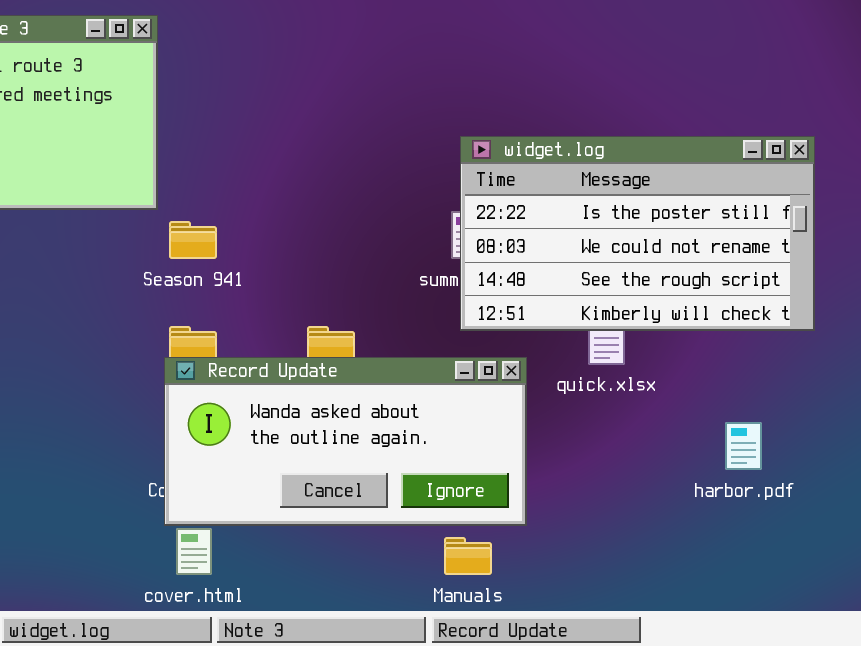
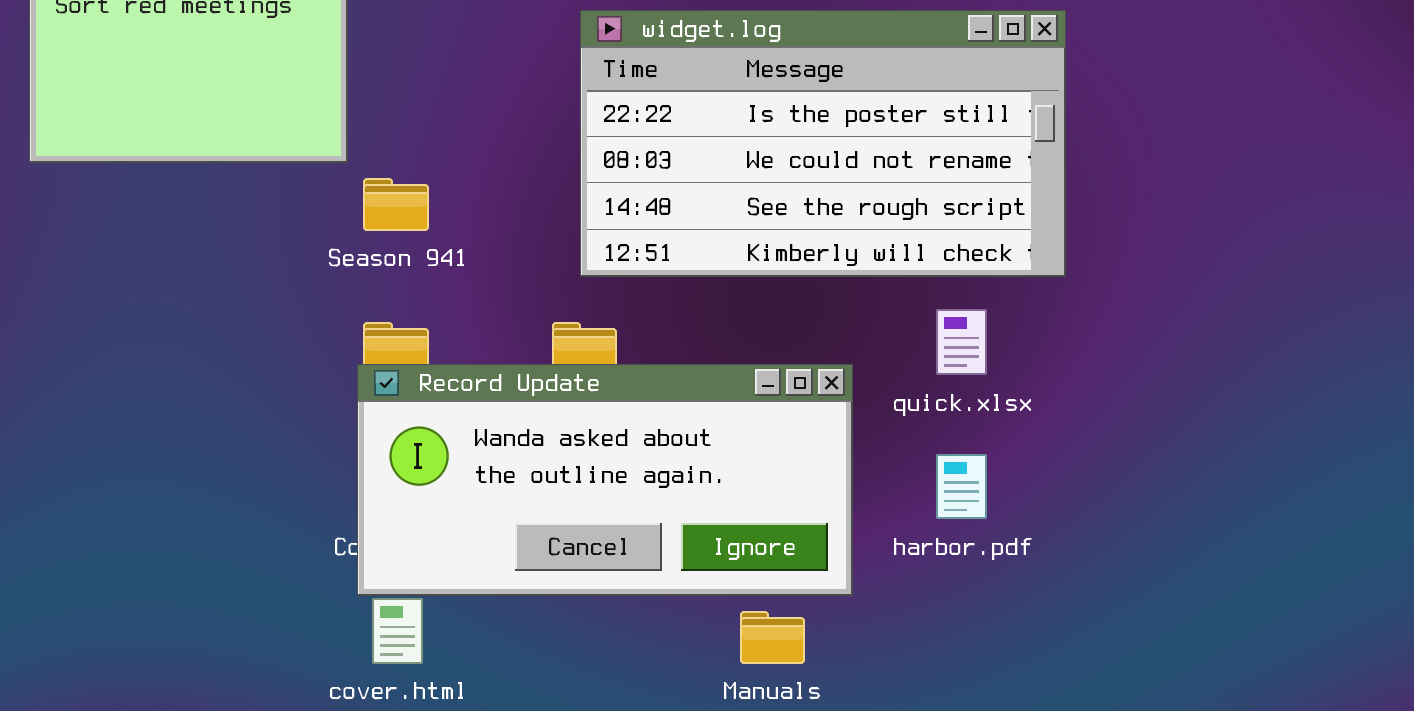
widget.log: [460,136,815,331] -> [580,10,1066,277], moved
harbor.pdf: [725,422,762,470] -> [936,454,987,519], moved

